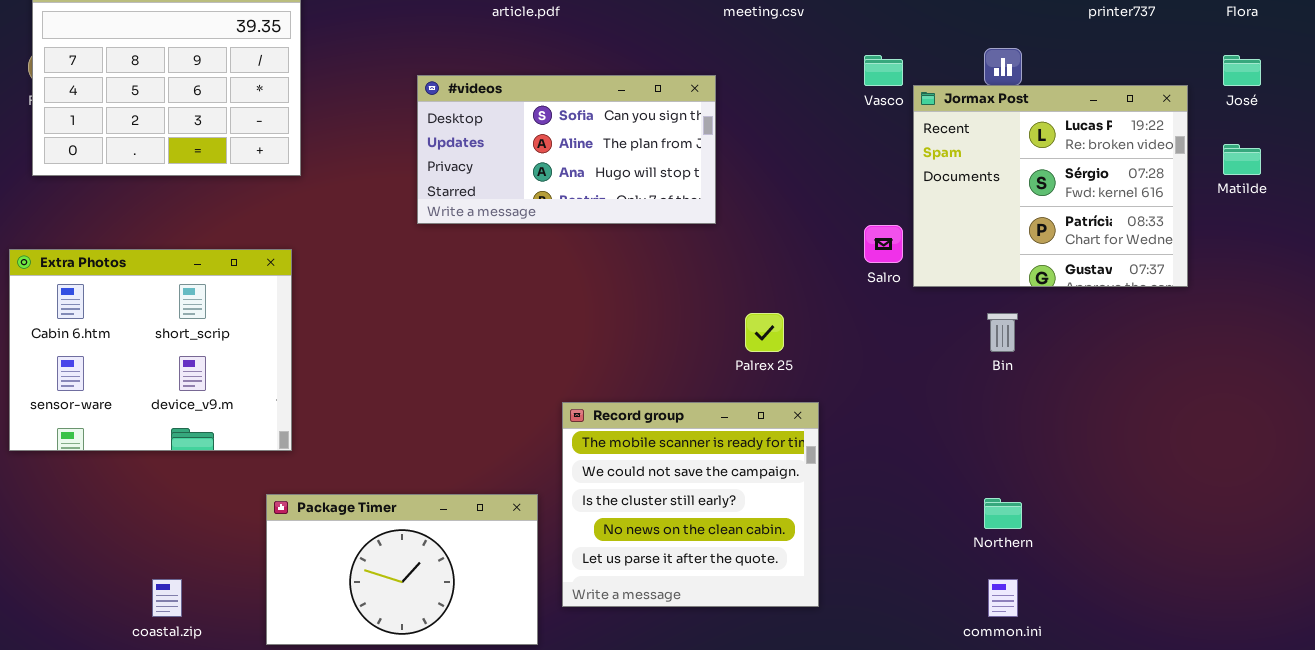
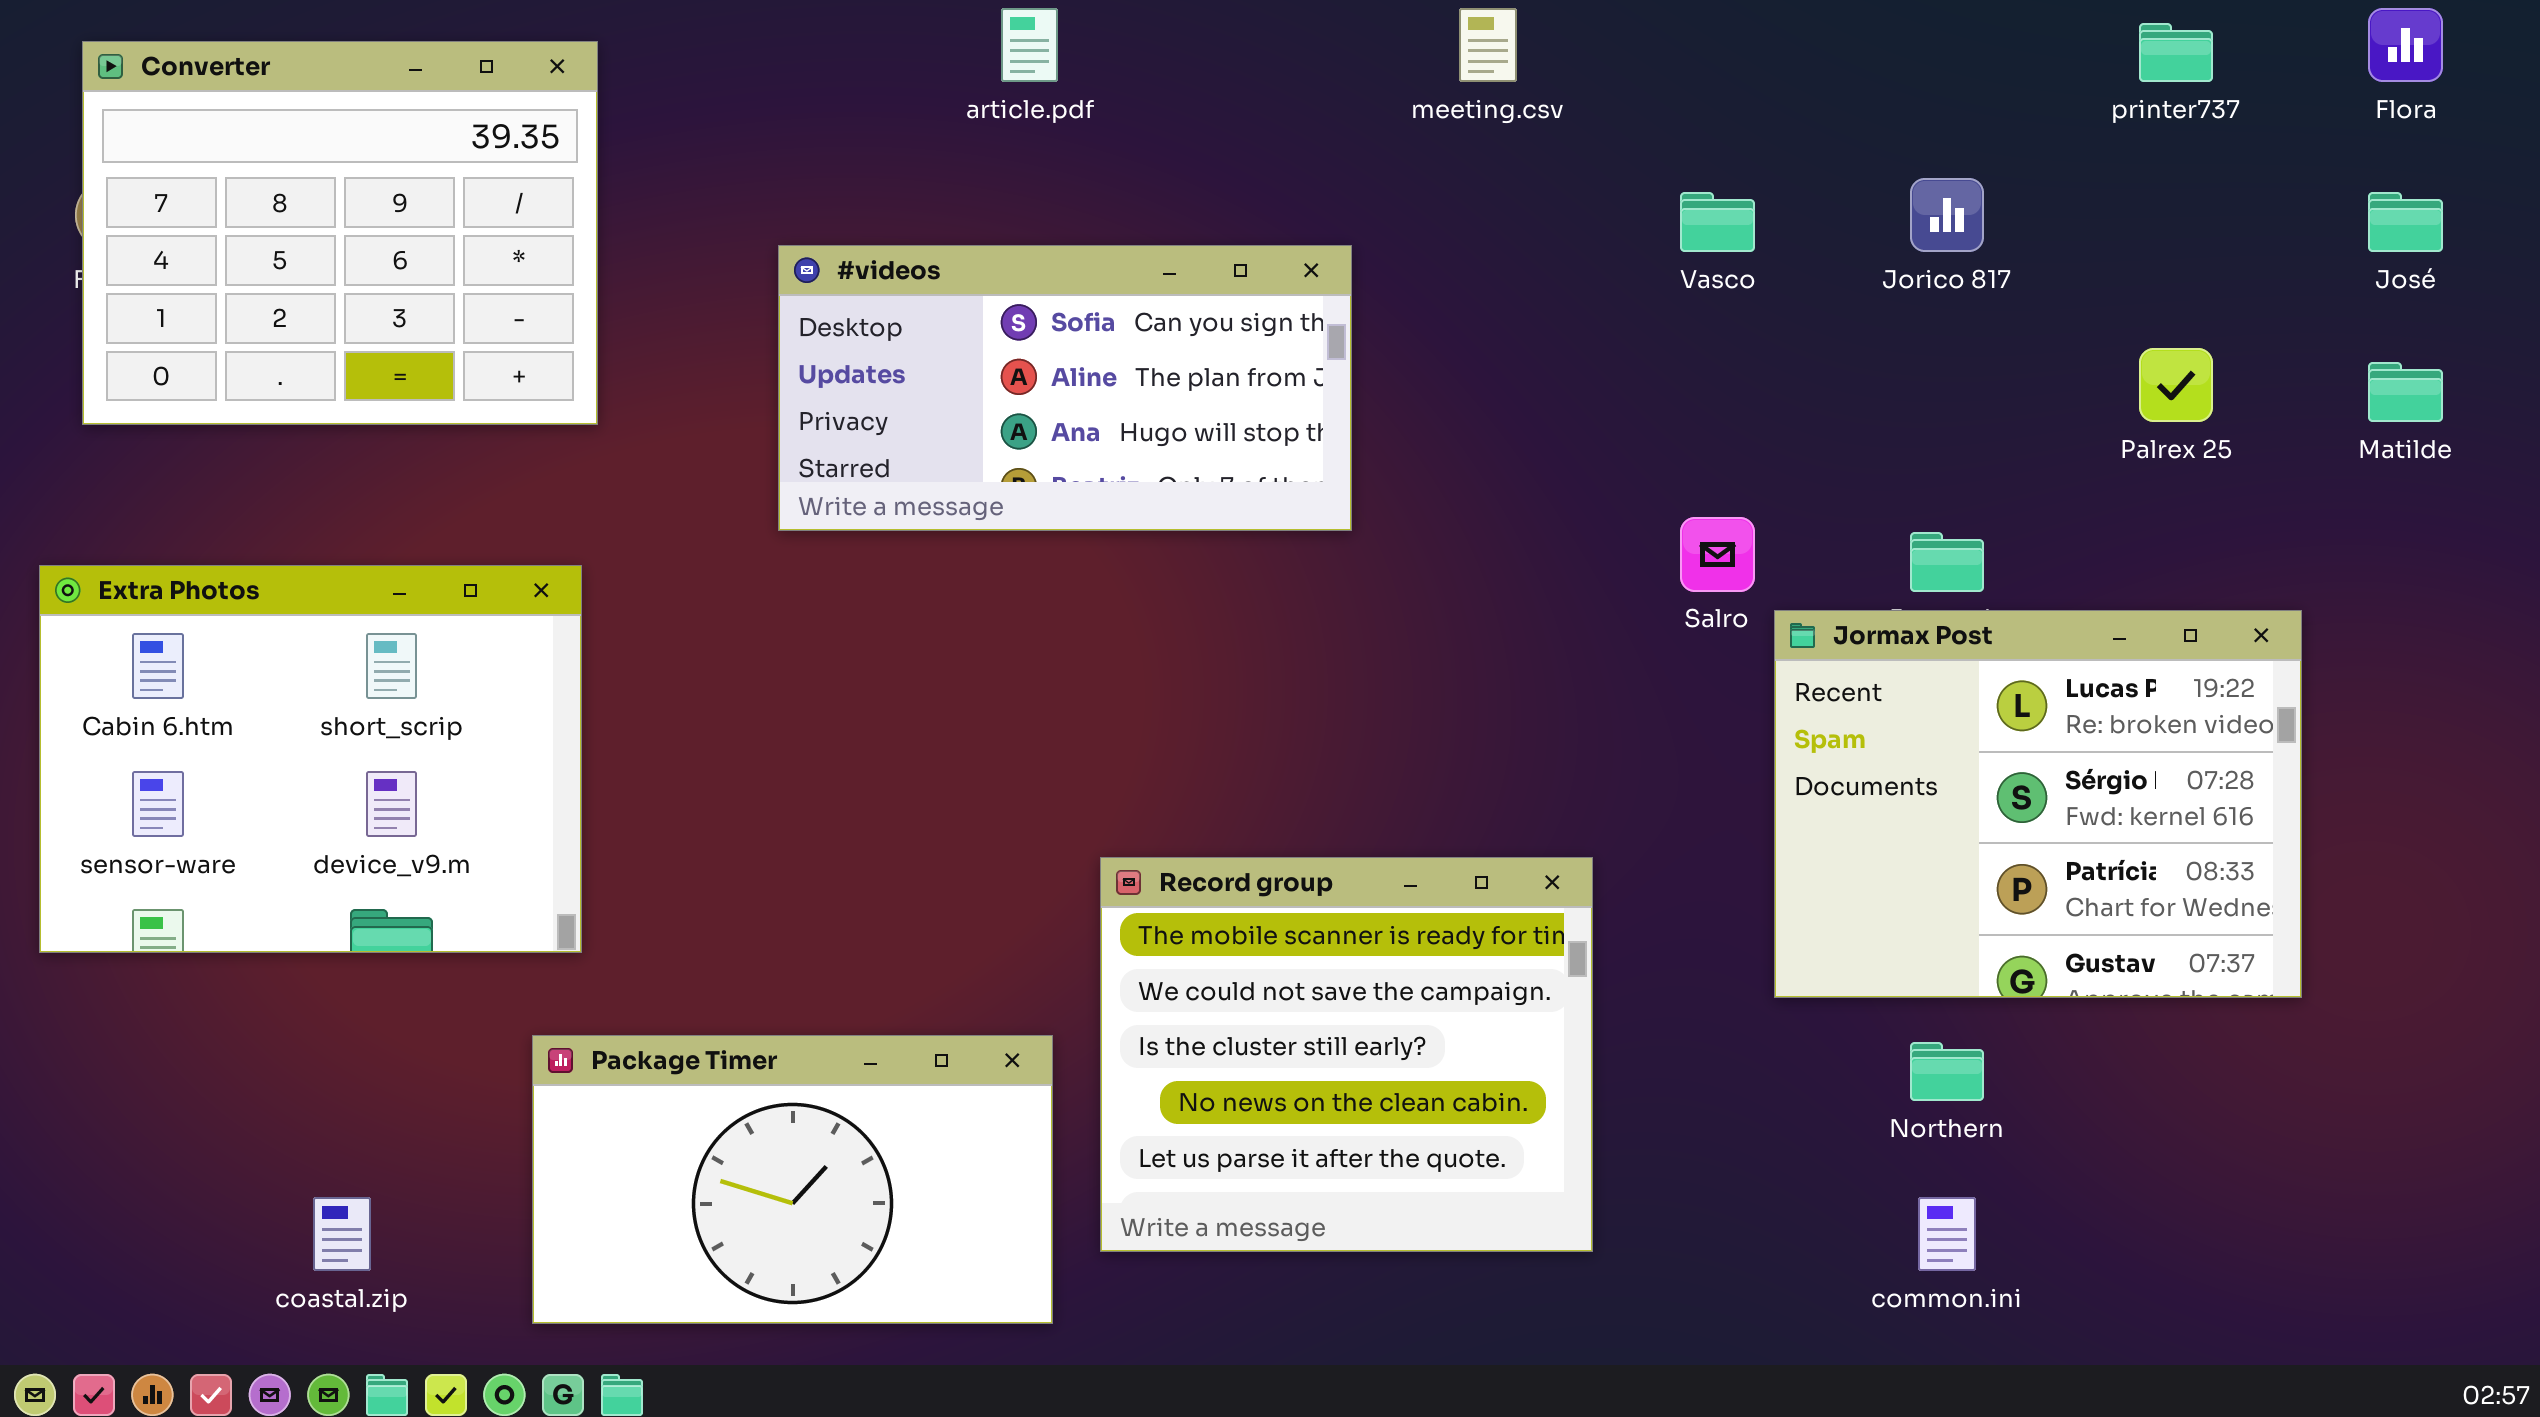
#videos: [417,75,716,224] -> [778,245,1352,531], moved
Jormax Post: [913,85,1188,287] -> [1774,610,2302,998], moved
Palrex 25: [745,313,784,352] -> [2139,348,2213,422], moved

